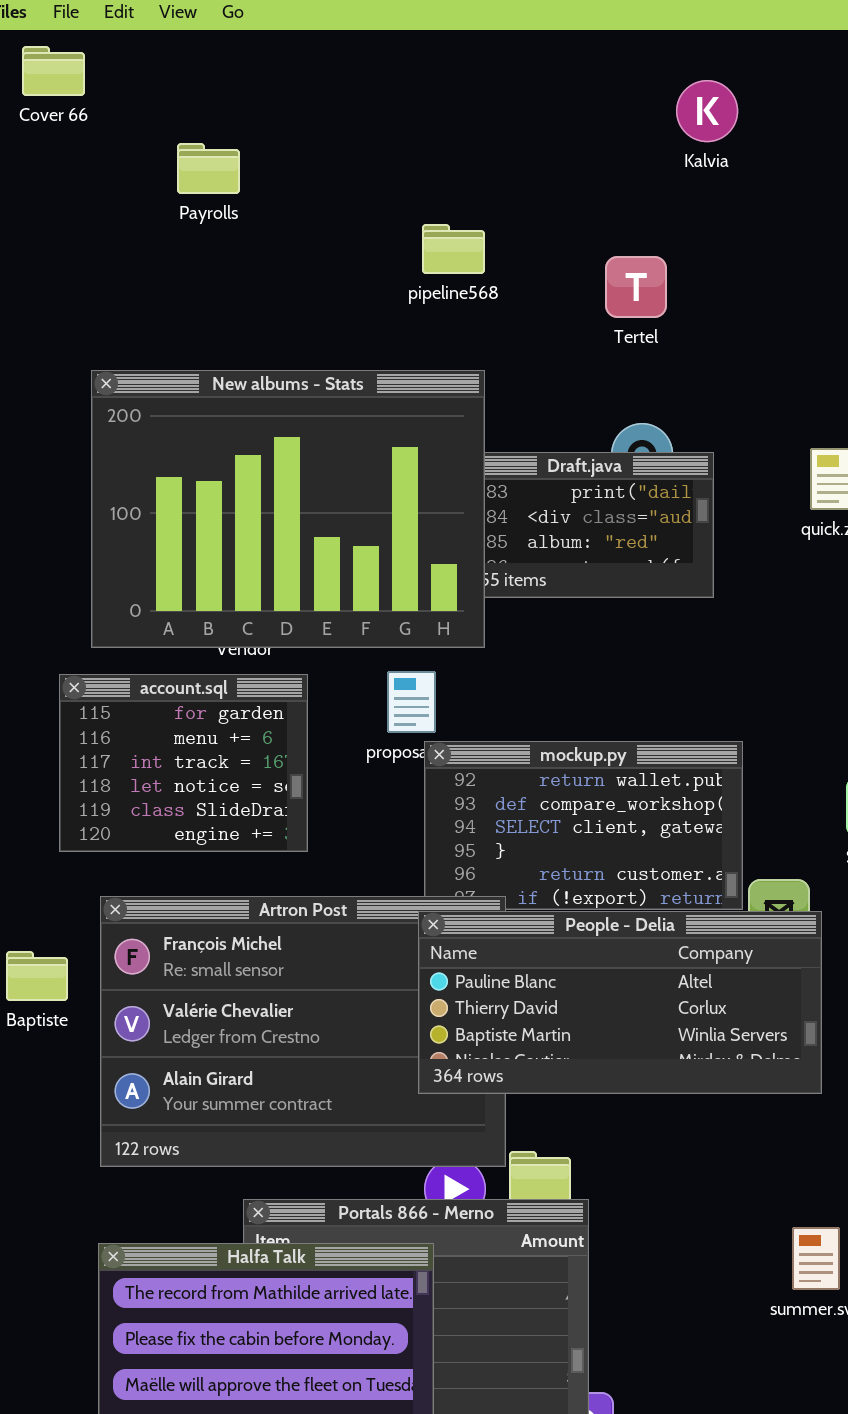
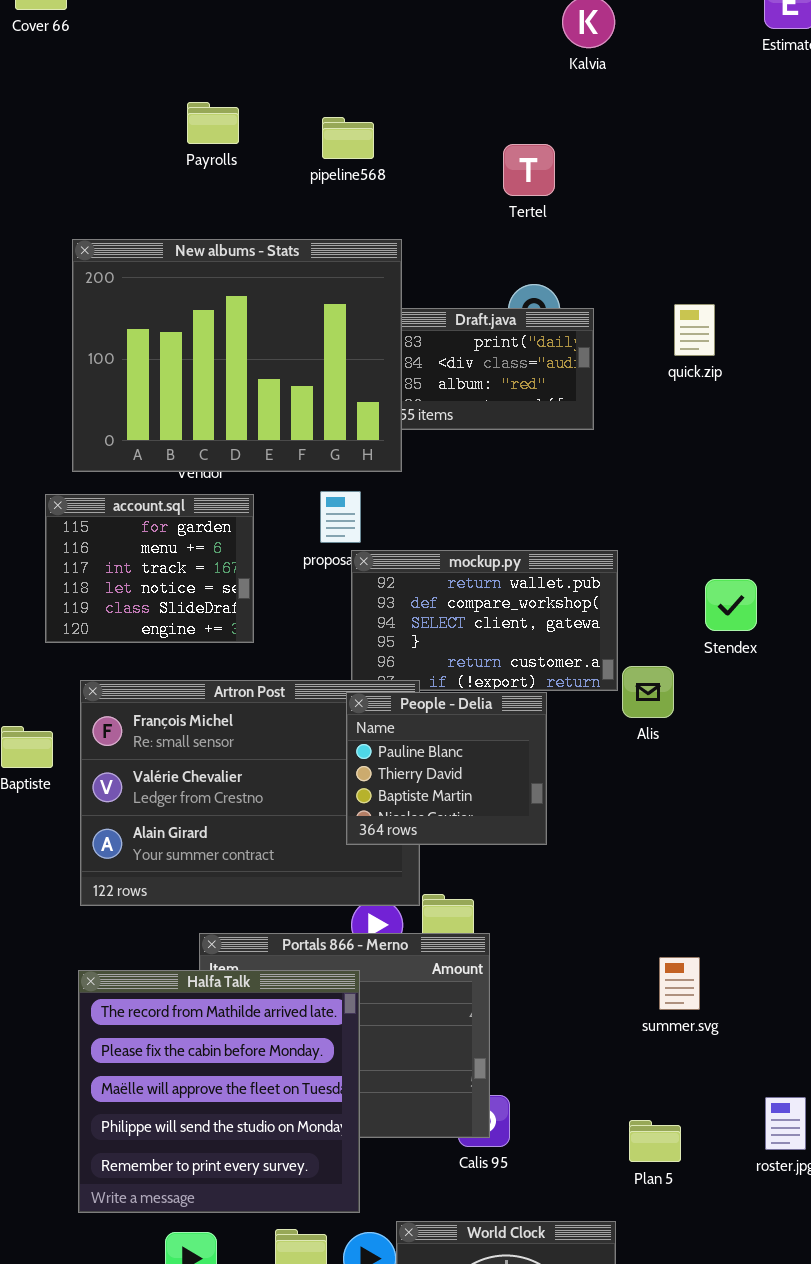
Payrolls: [177,143,240,194] -> [187,102,239,144], moved
pipeline568: [422,224,485,274] -> [322,117,374,159], moved
People - Delia: [418,911,822,1094] -> [346,692,547,845], resized

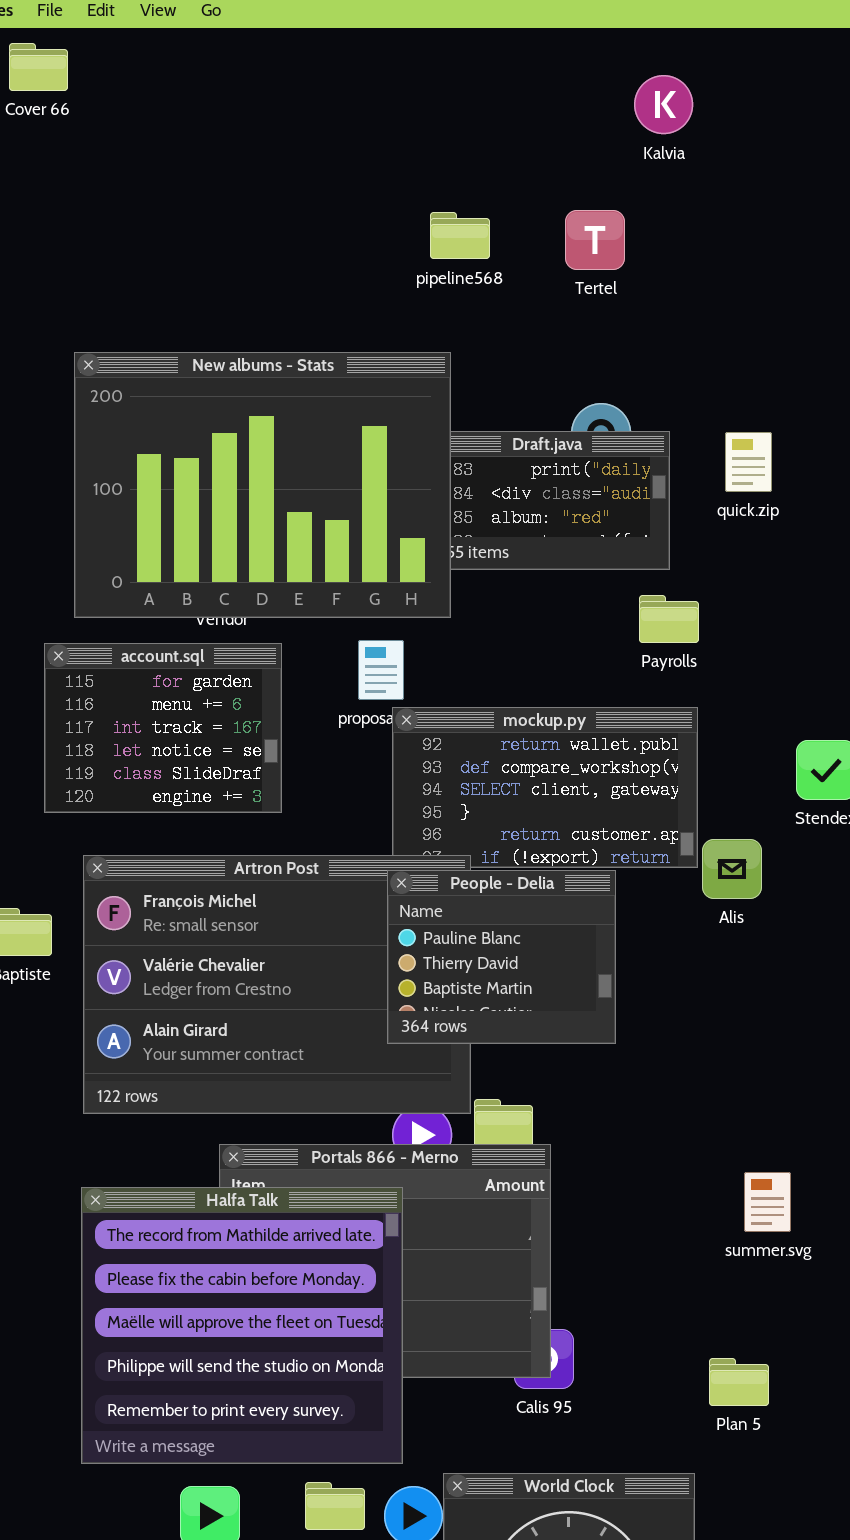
Payrolls: [187,102,239,144] -> [639,595,699,643], moved
pipeline568: [322,117,374,159] -> [430,212,490,259], moved
Tertel: [503,144,555,196] -> [565,210,625,270], moved
quick.zip: [674,304,715,356] -> [725,432,772,492], moved

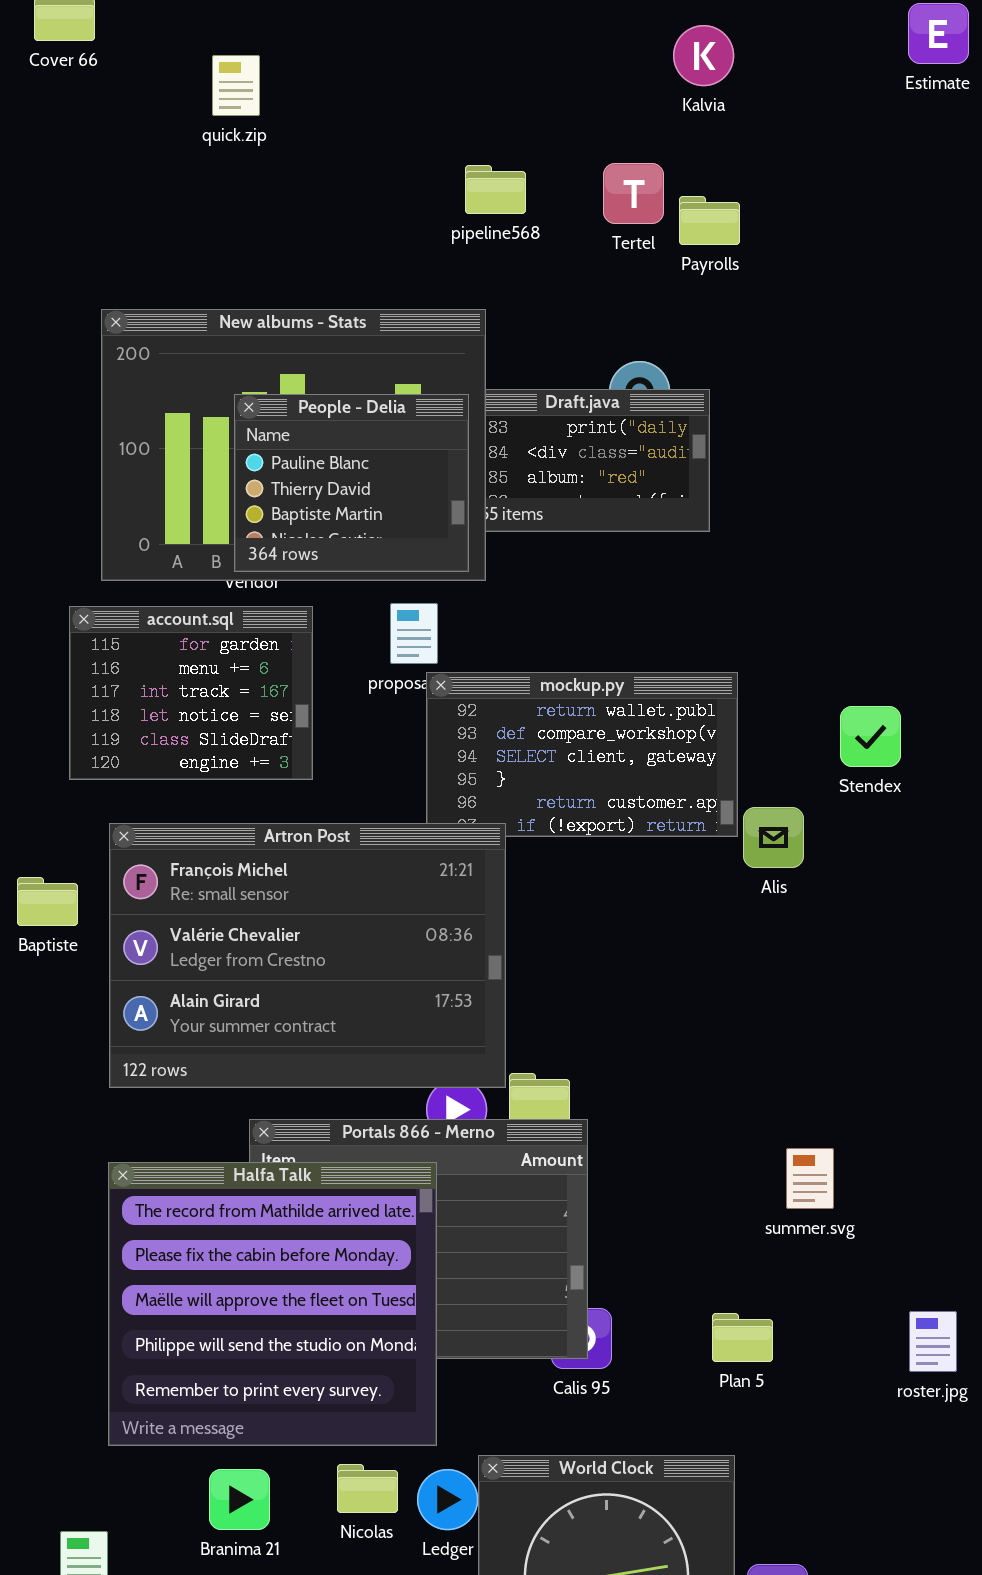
quick.zip: [725,432,772,492] -> [212,55,260,116], moved
Payrolls: [639,595,699,643] -> [679,196,740,245], moved
People - Delia: [387,870,616,1044] -> [234,394,469,572], moved
Plan 5: [709,1358,769,1406] -> [712,1313,773,1362], moved

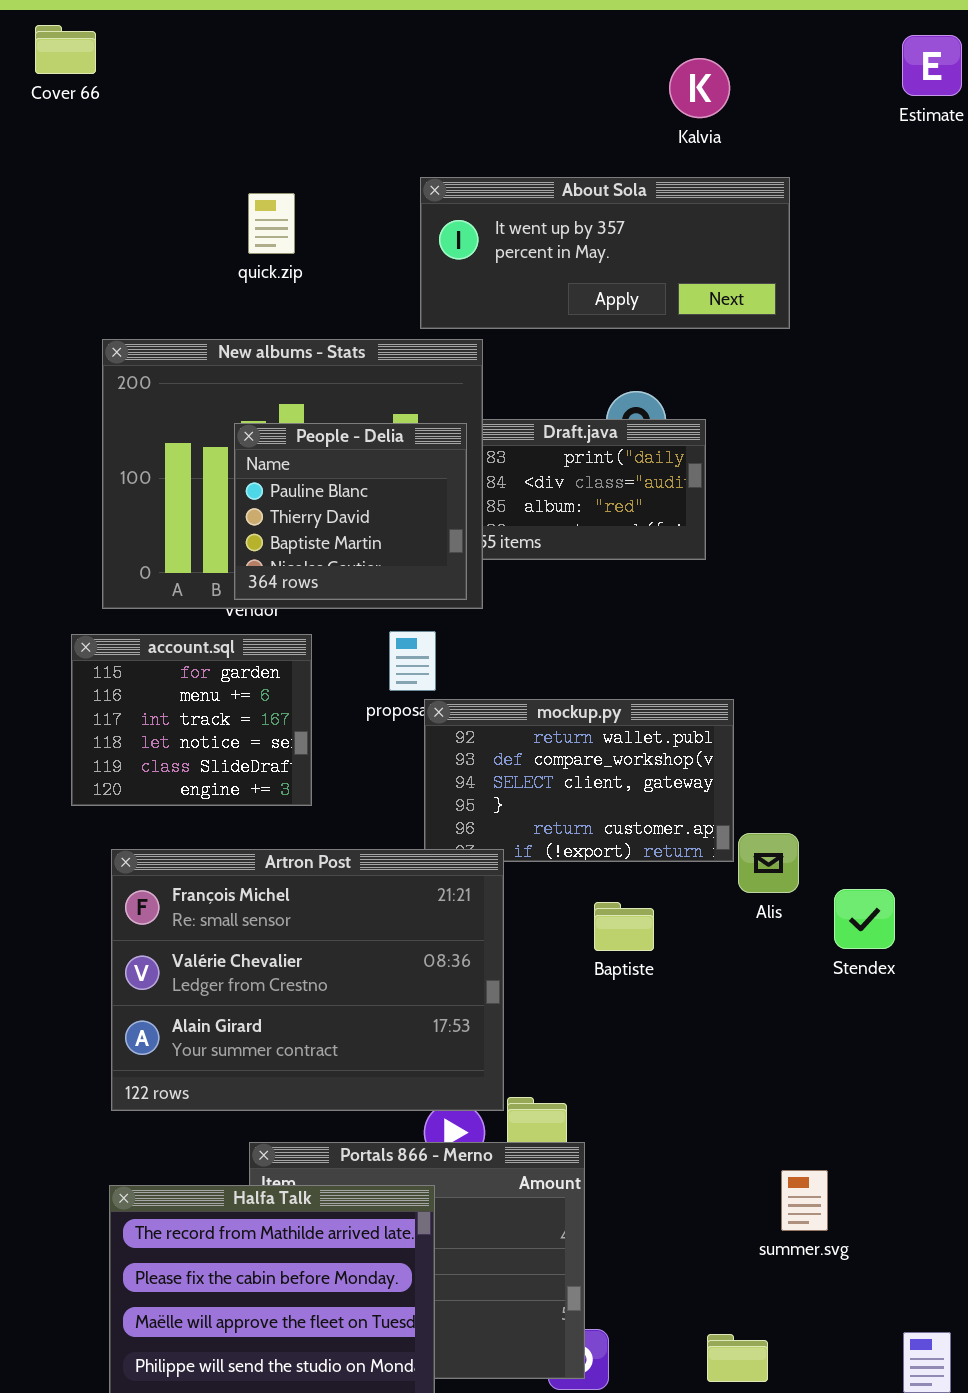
quick.zip: [212,55,260,116] -> [248,193,295,254], moved
About Sola: none -> [420,177,790,329], opened
Stendex: [840,706,901,767] -> [834,889,895,949], moved
Baptiste: [17,877,78,926] -> [594,902,654,951], moved

